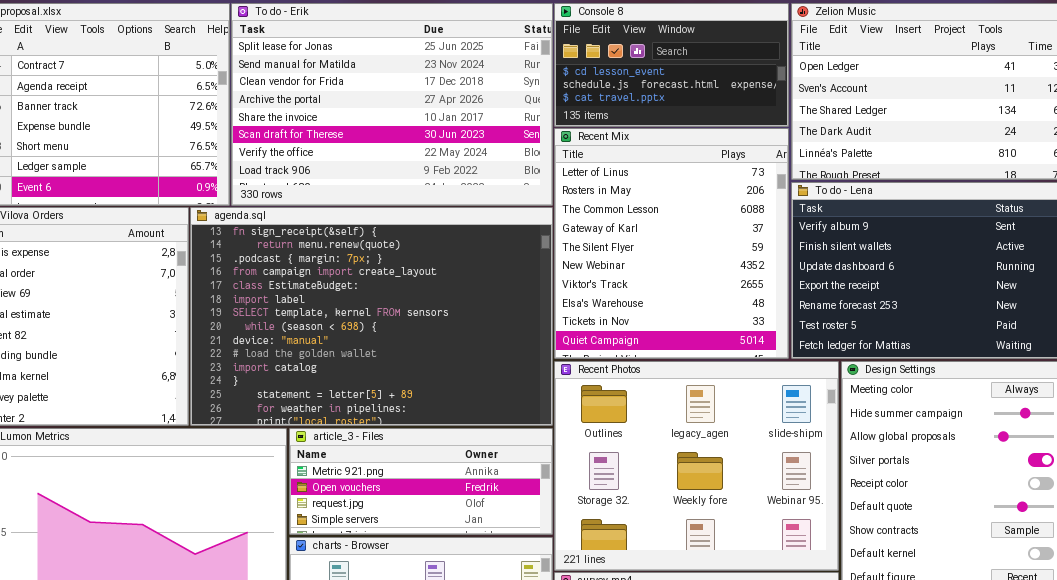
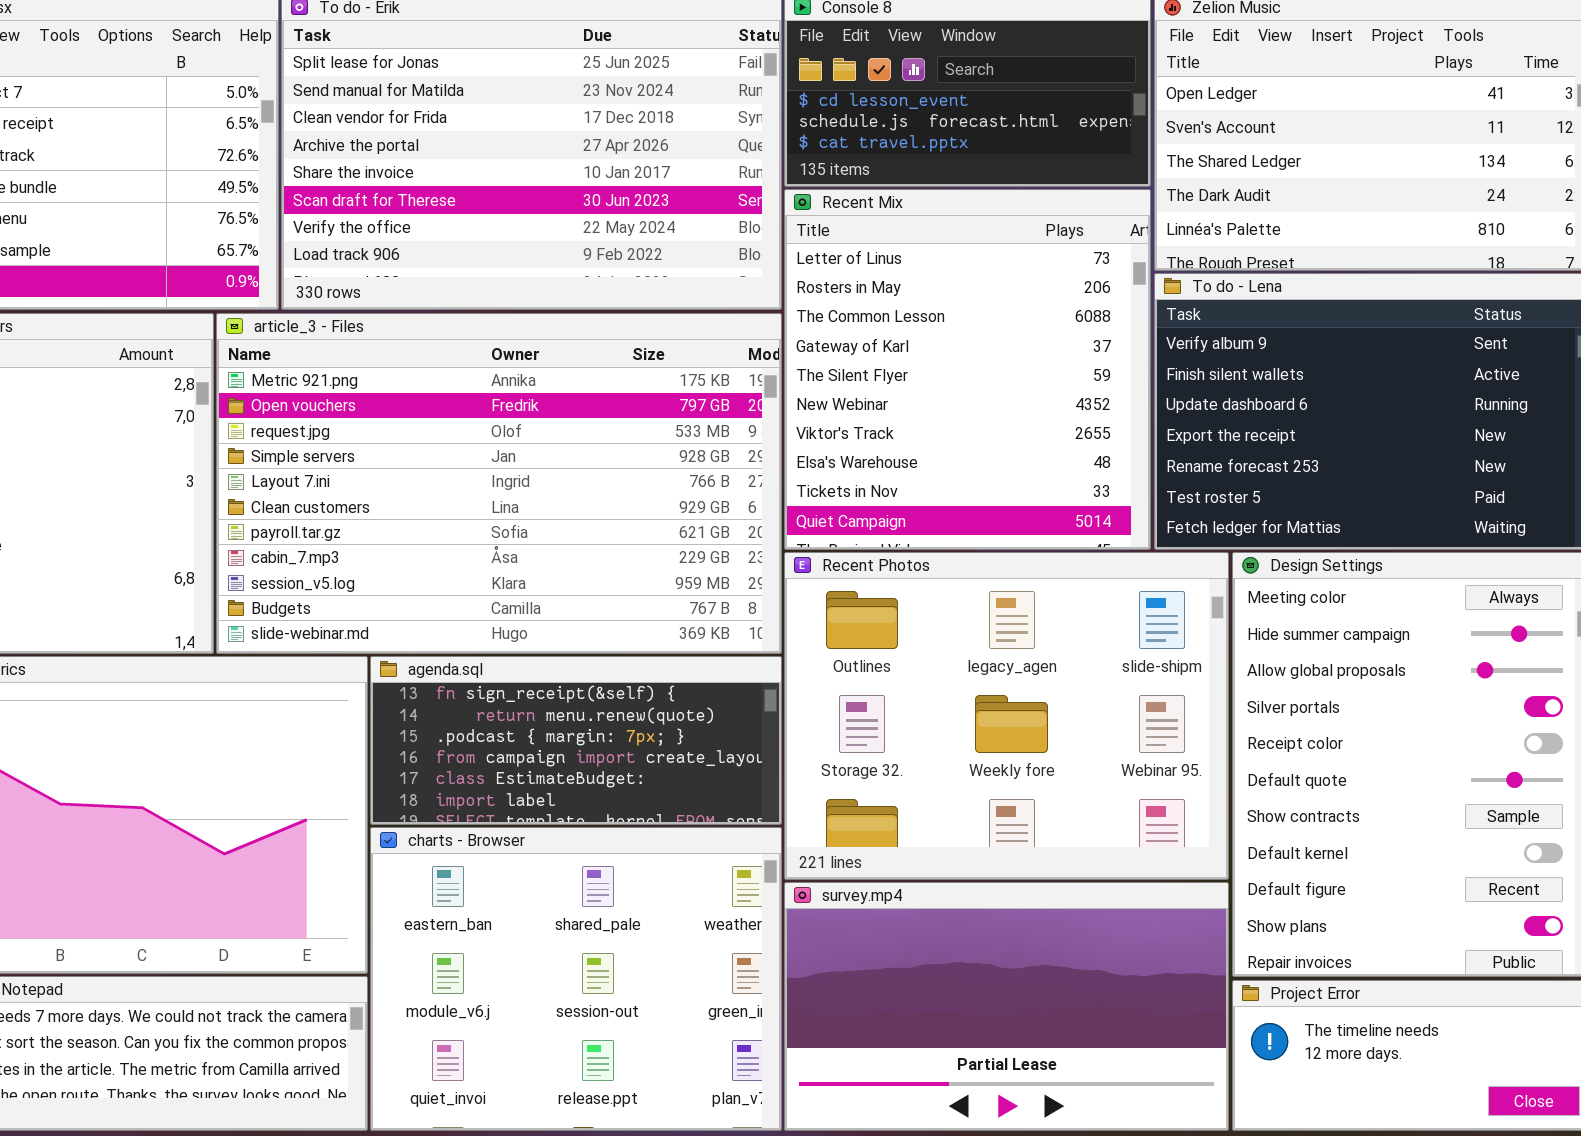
agenda.sql: [190,207,553,426] -> [370,656,782,825], moved, resized
article_3 - Files: [289,428,553,535] -> [216,313,782,654], moved, resized

